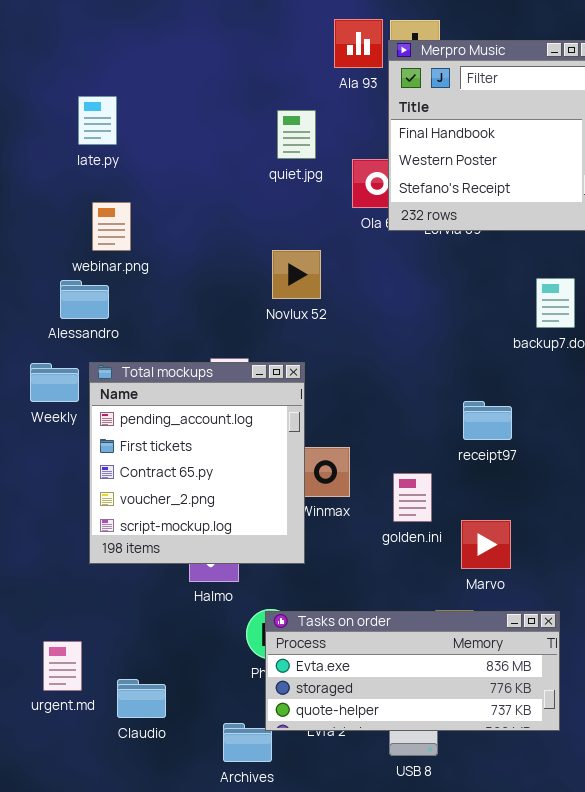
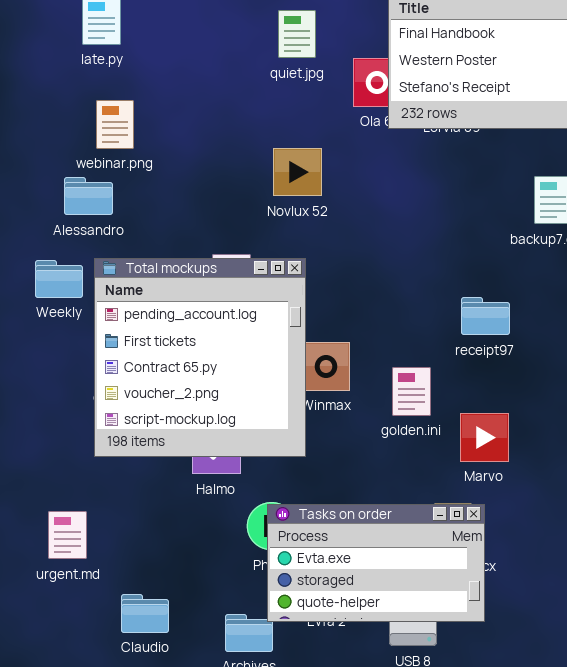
Tasks on order: [265,611,560,731] -> [267,504,485,622], resized
urgent.md: [43,641,82,691] -> [48,511,87,559], moved
Claudio: [117,679,166,718] -> [121,594,169,633], moved

